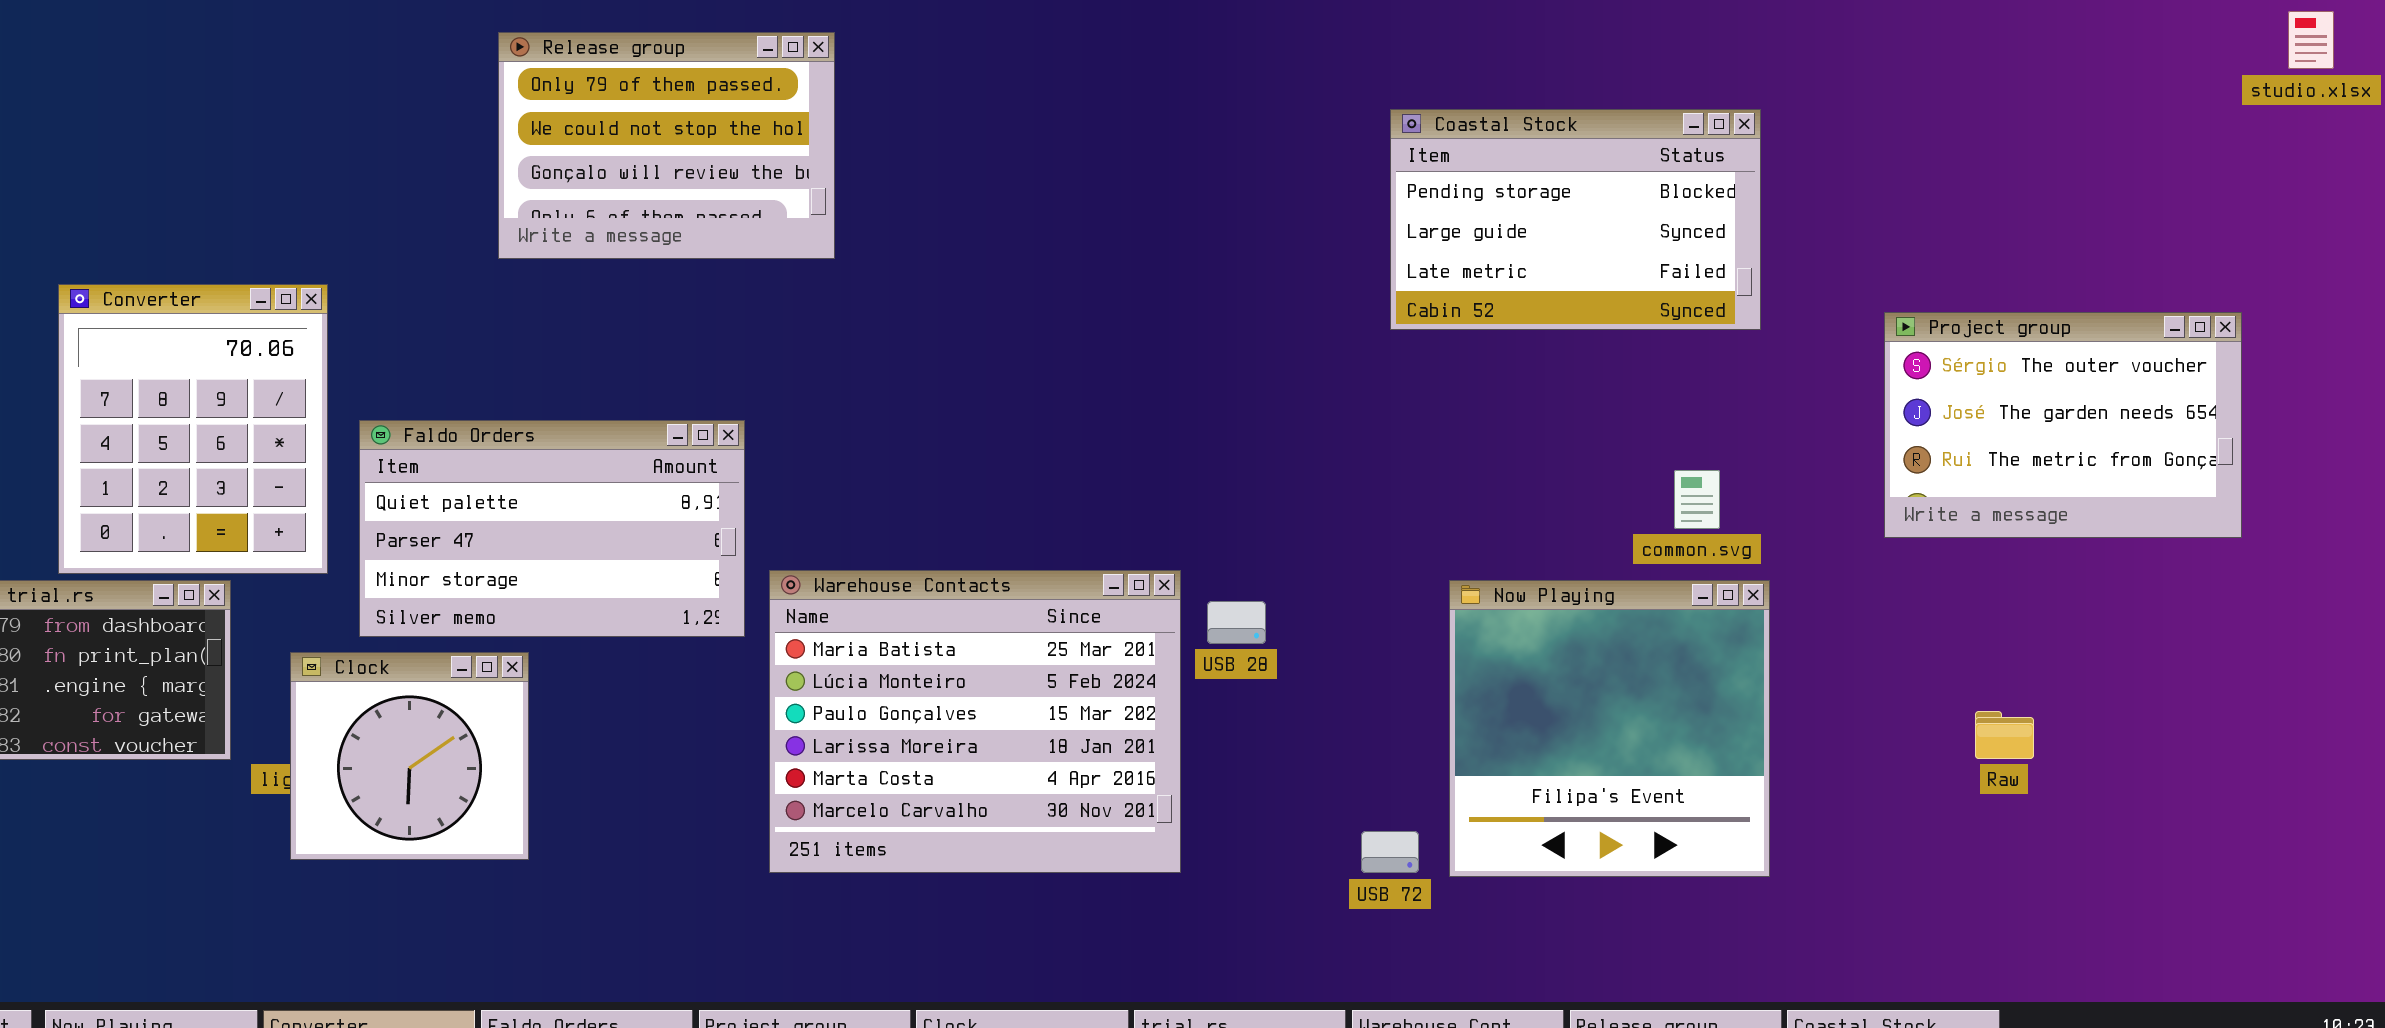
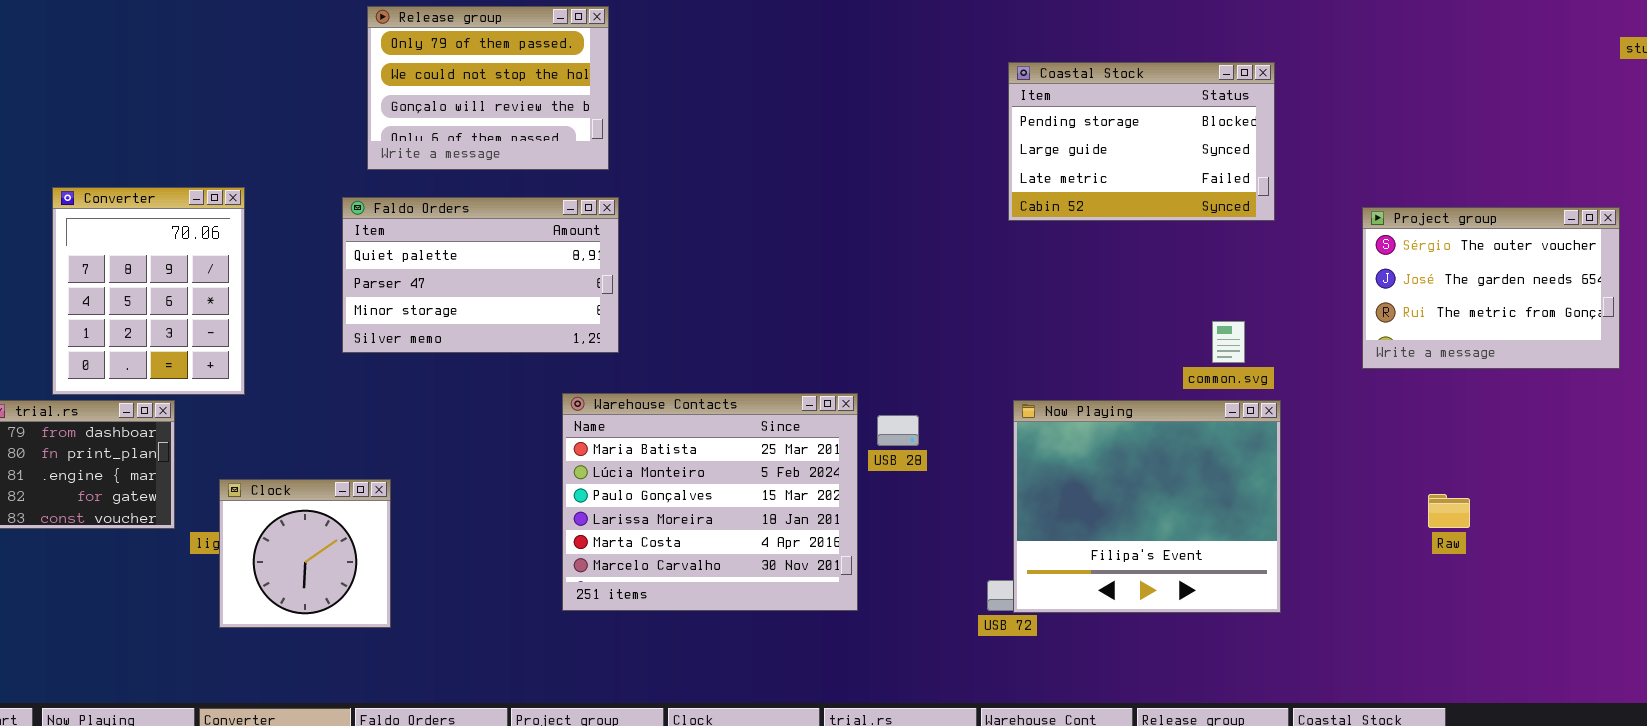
Faldo Orders: [359,420,745,637] -> [342,197,619,353], moved
Now Playing: [1449,580,1770,877] -> [1013,400,1281,613], resized
Clock: [290,652,529,860] -> [219,479,391,628], moved

